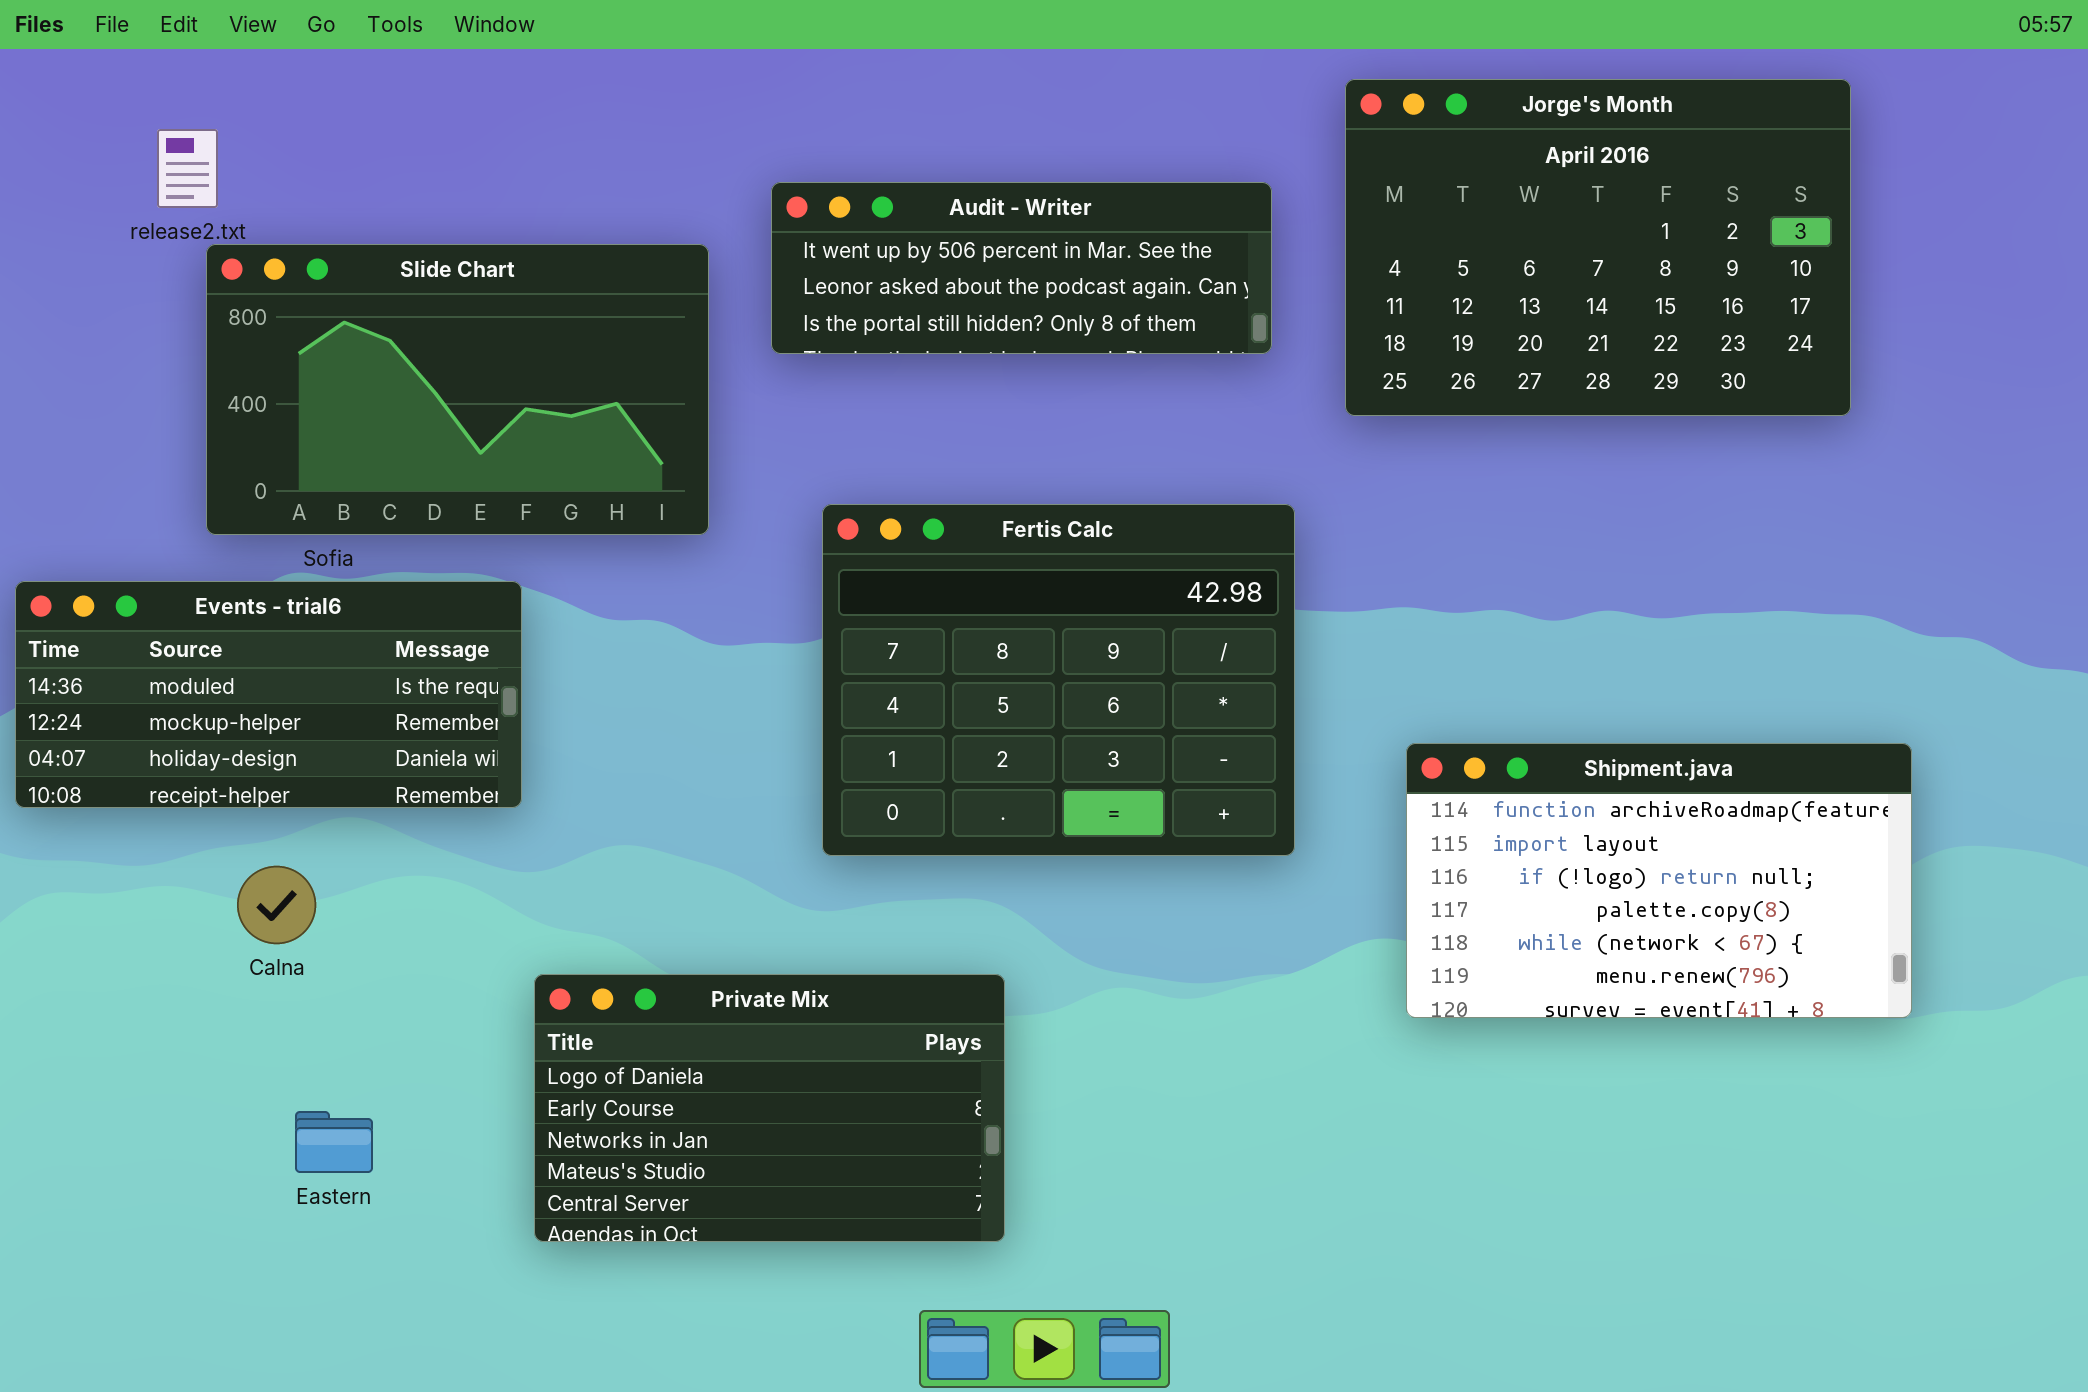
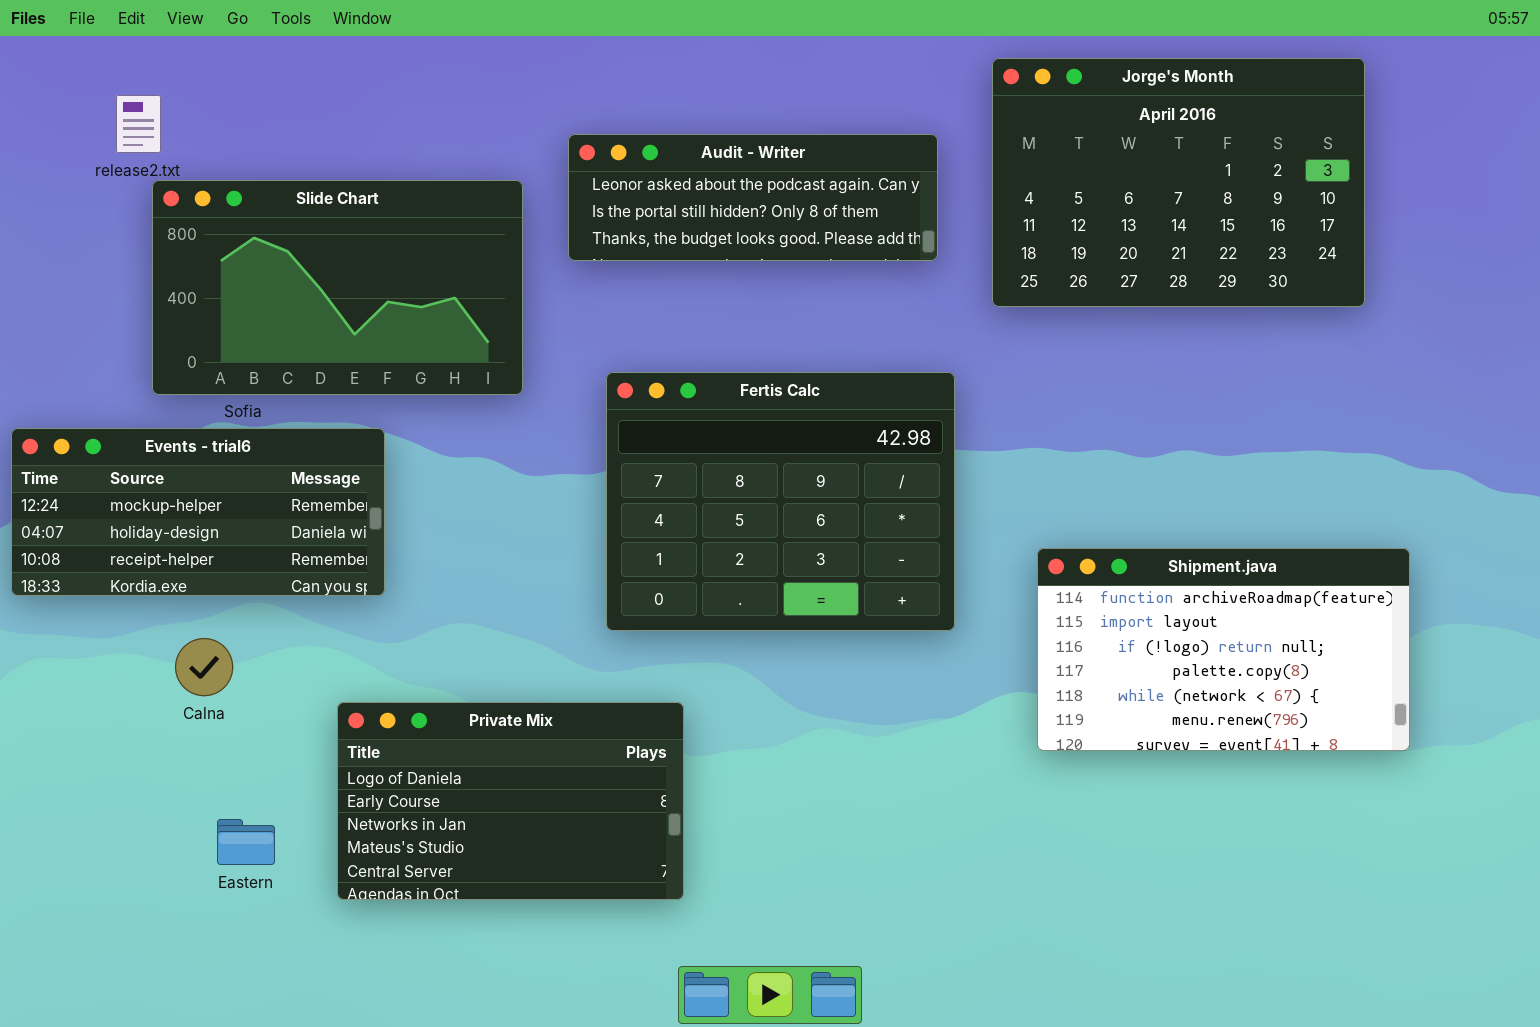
Audit - Writer: [771,182,1272,354] -> [568,134,938,261], scrolled down 1 row
Events - trial6: [15,581,522,808] -> [11,428,385,596], scrolled down 1 row
Private Mix: [534,974,1005,1242] -> [337,702,684,900], moved

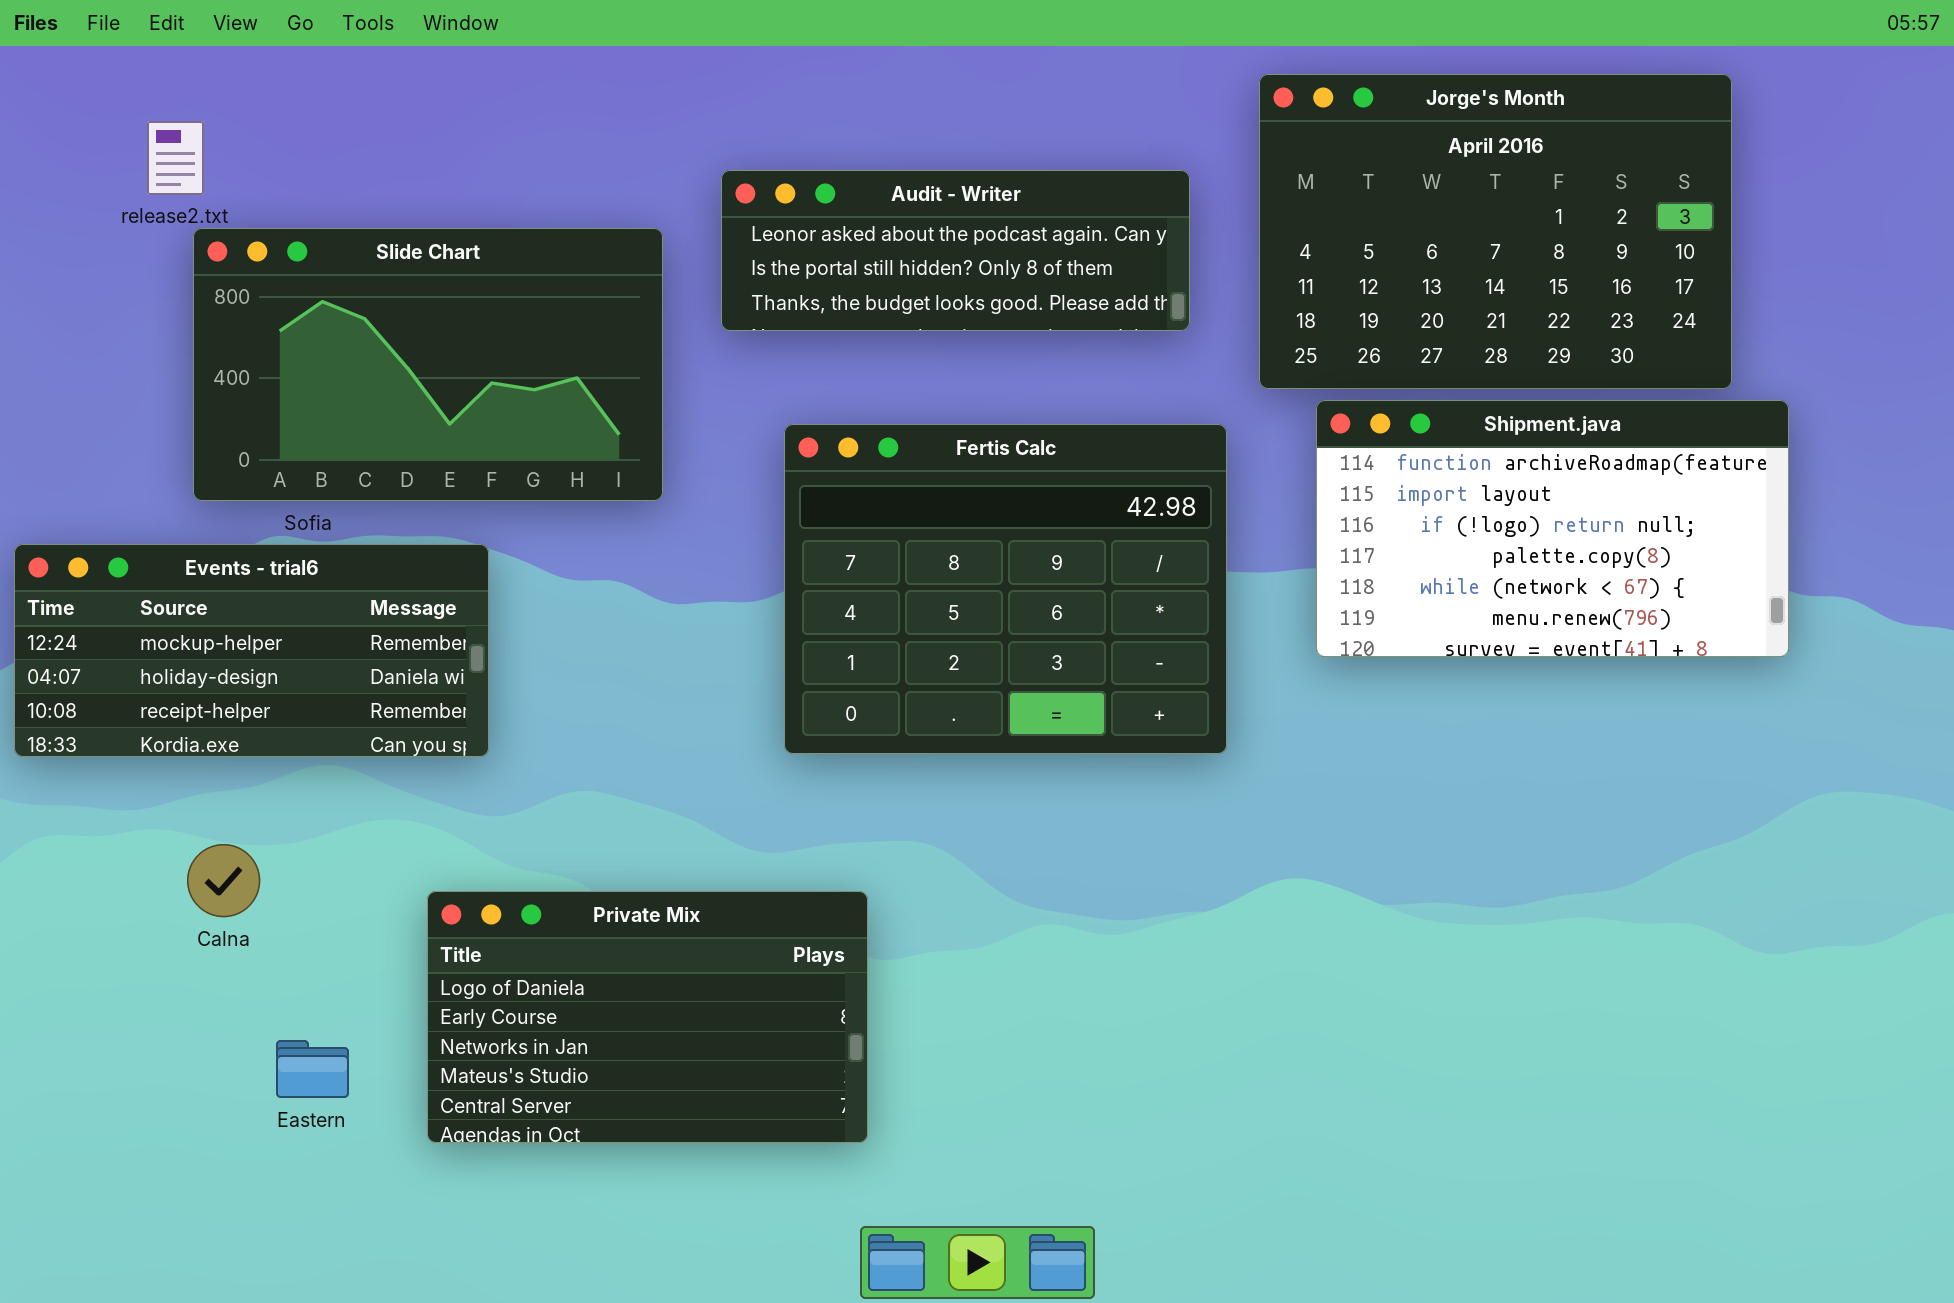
Fertis Calc: [606,372,955,631] -> [784,424,1227,754], moved
Shipment.java: [1037,548,1410,751] -> [1316,400,1789,657], moved
Calna: [175,638,233,696] -> [187,844,260,917], moved

